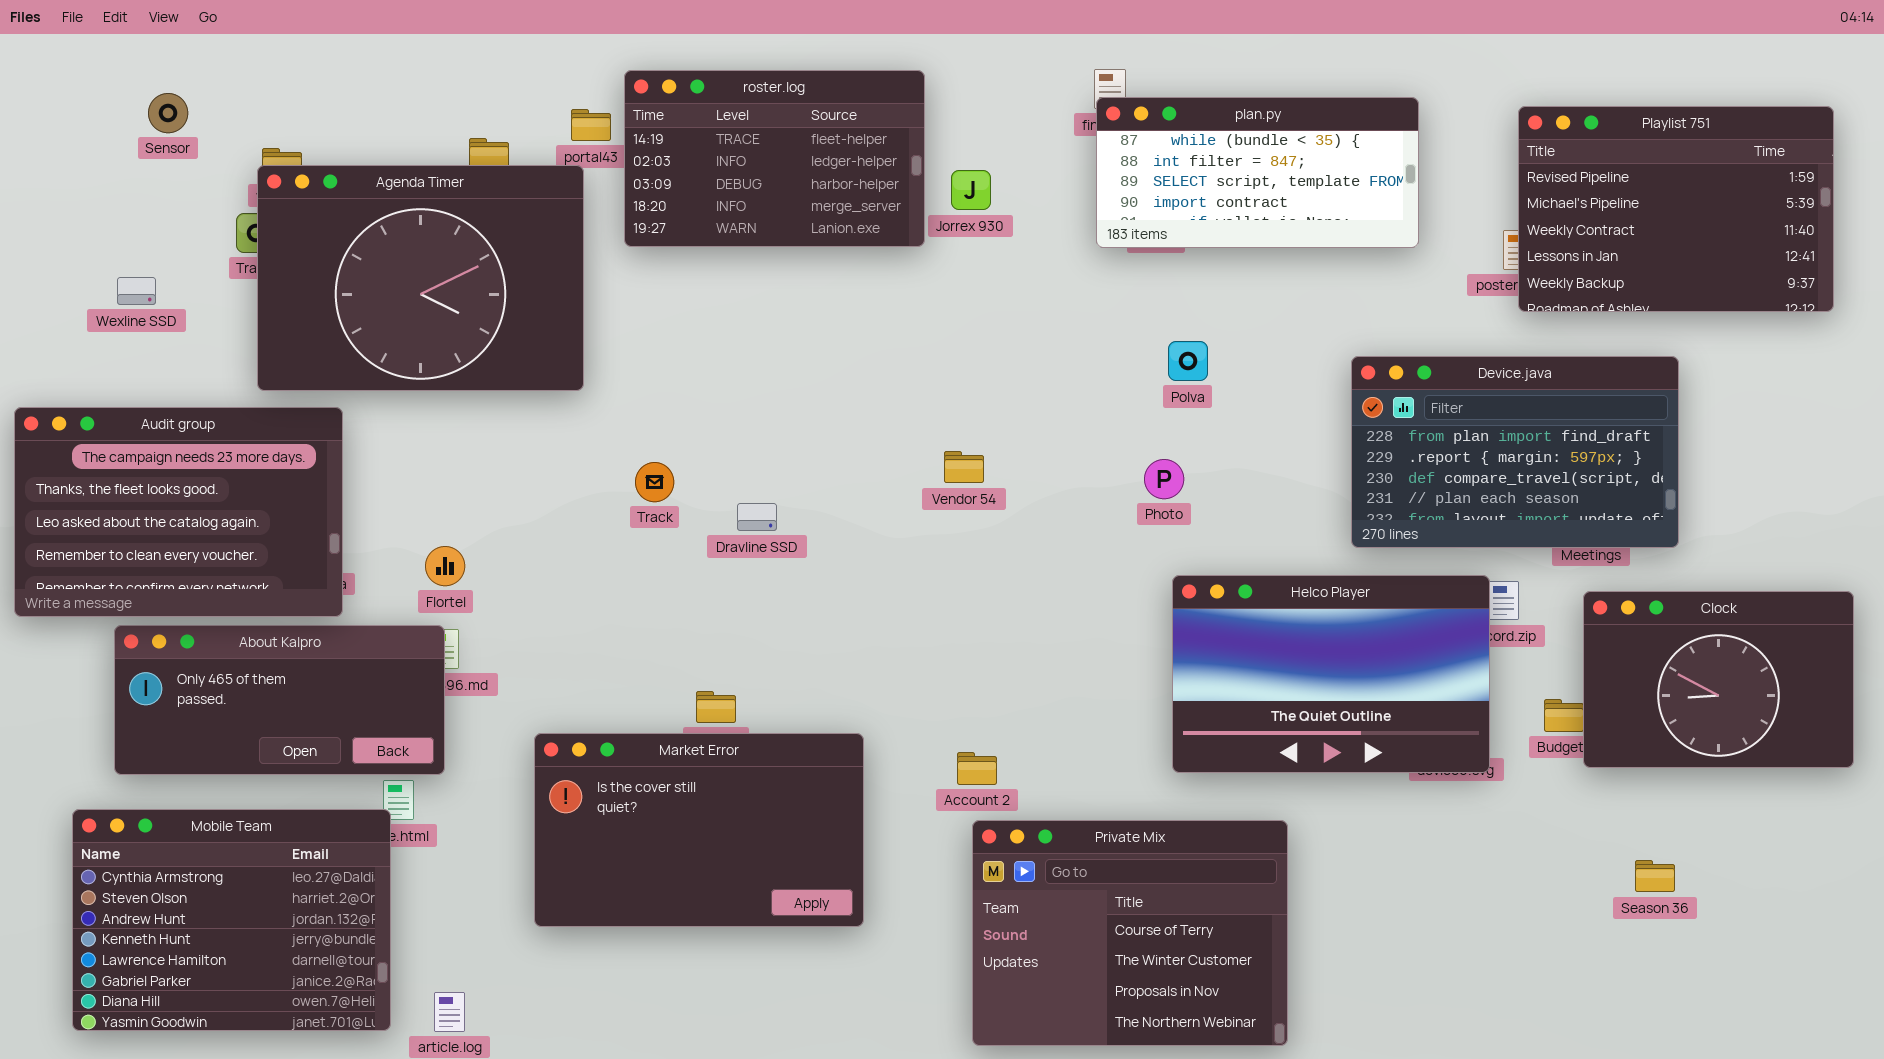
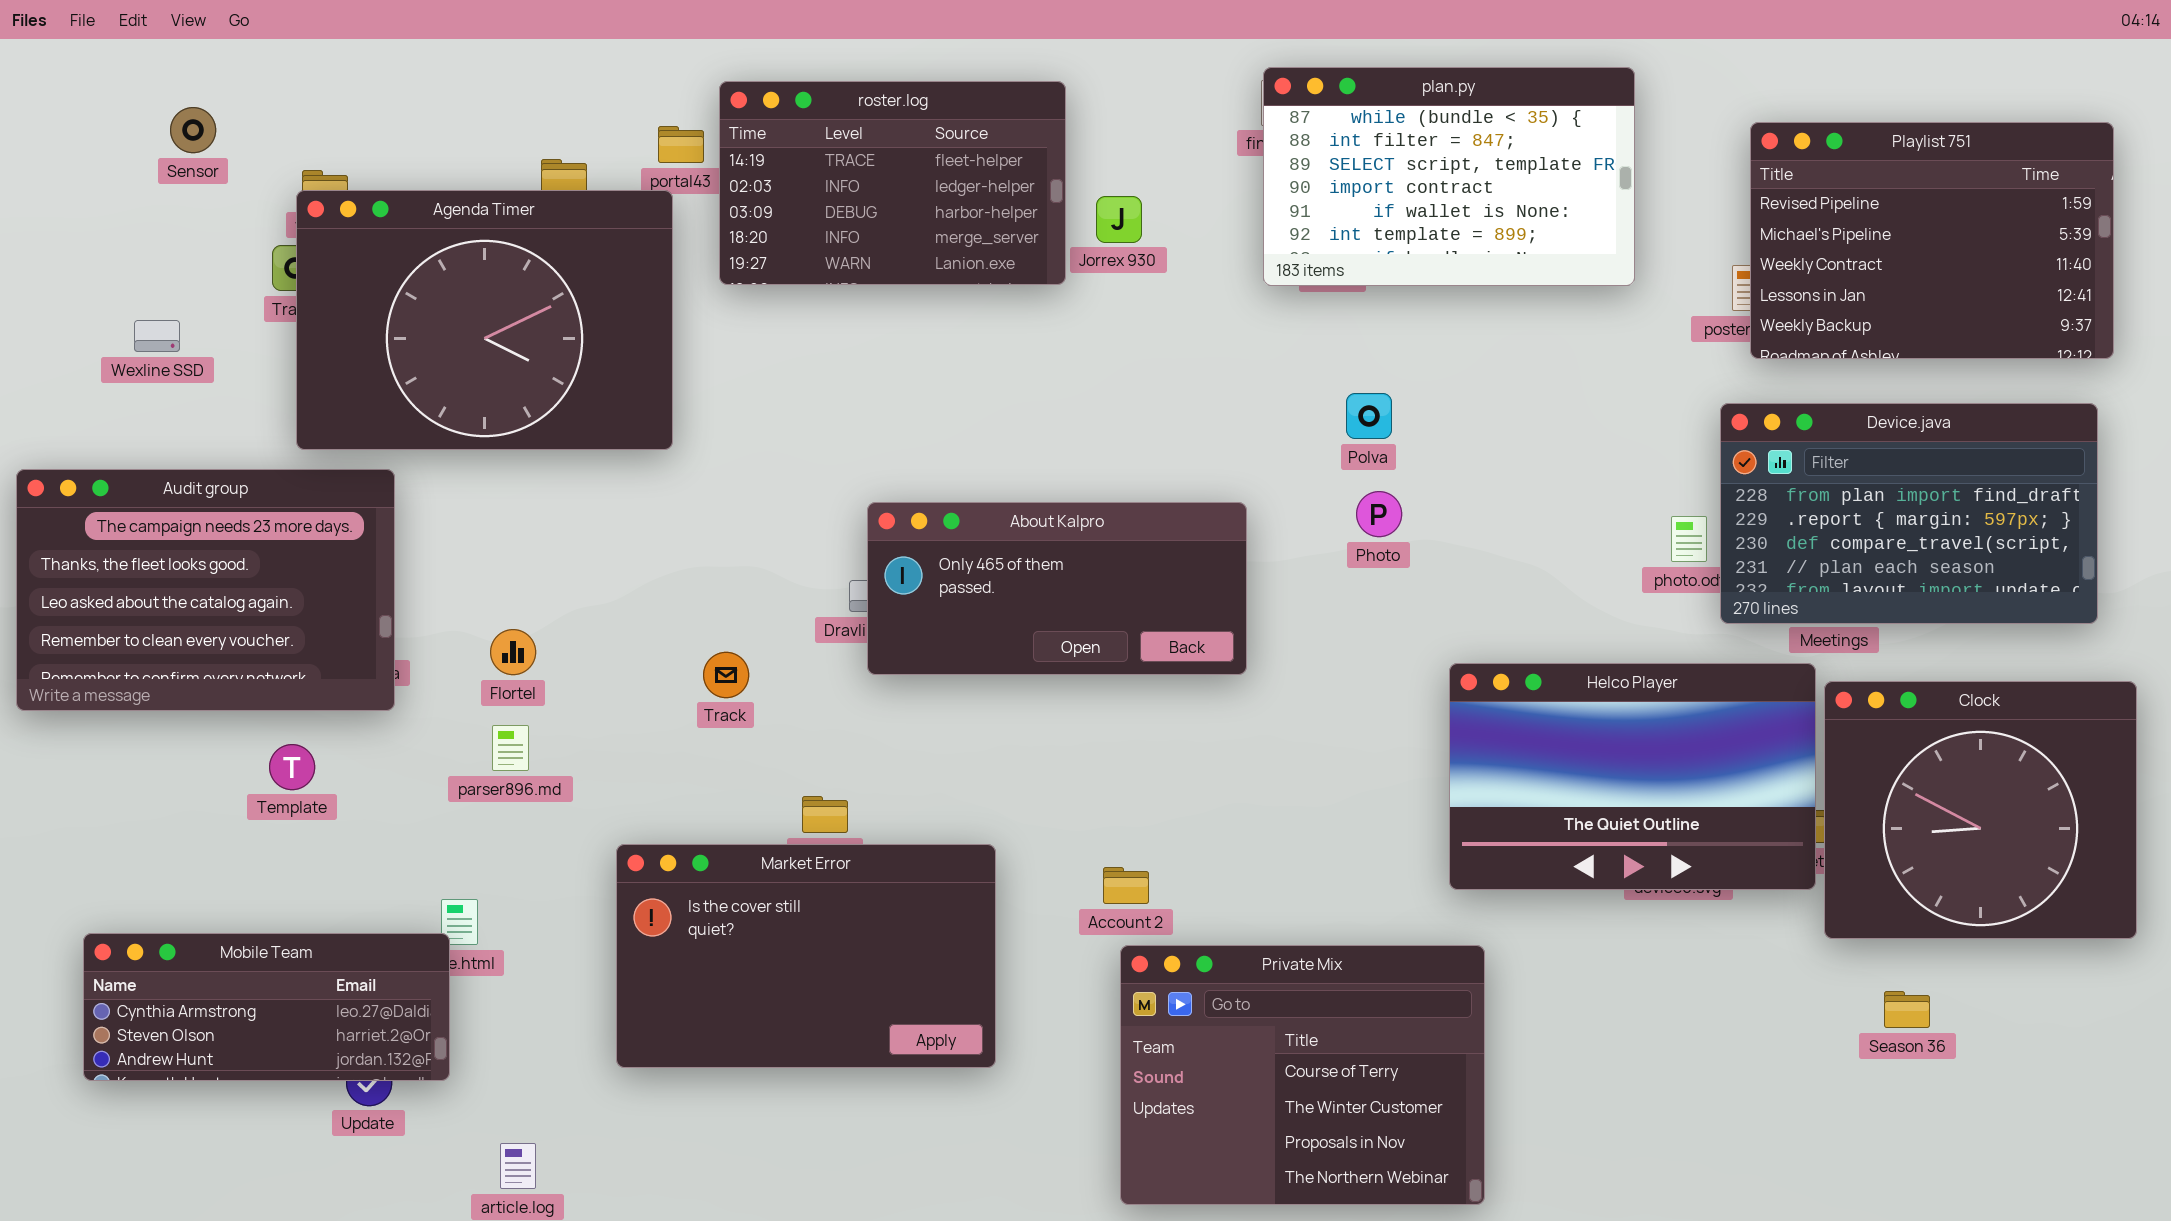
plan.py: [1096,97,1419,248] -> [1263,67,1635,286], resized
Device.java: [1351,356,1679,548] -> [1720,403,2098,624], moved
Photo: [1144,459,1184,499] -> [1356,491,1402,537], moved
Track: [635,462,674,502] -> [703,652,749,698], moved
Helco Player: [1172,575,1490,773] -> [1449,663,1816,890], moved
Clock: [1583,591,1854,768] -> [1824,681,2137,939], resized
About Kalpro: [114,625,445,775] -> [867,502,1247,675], moved
Mobile Team: [72,809,391,1031] -> [83,933,450,1081], resized

